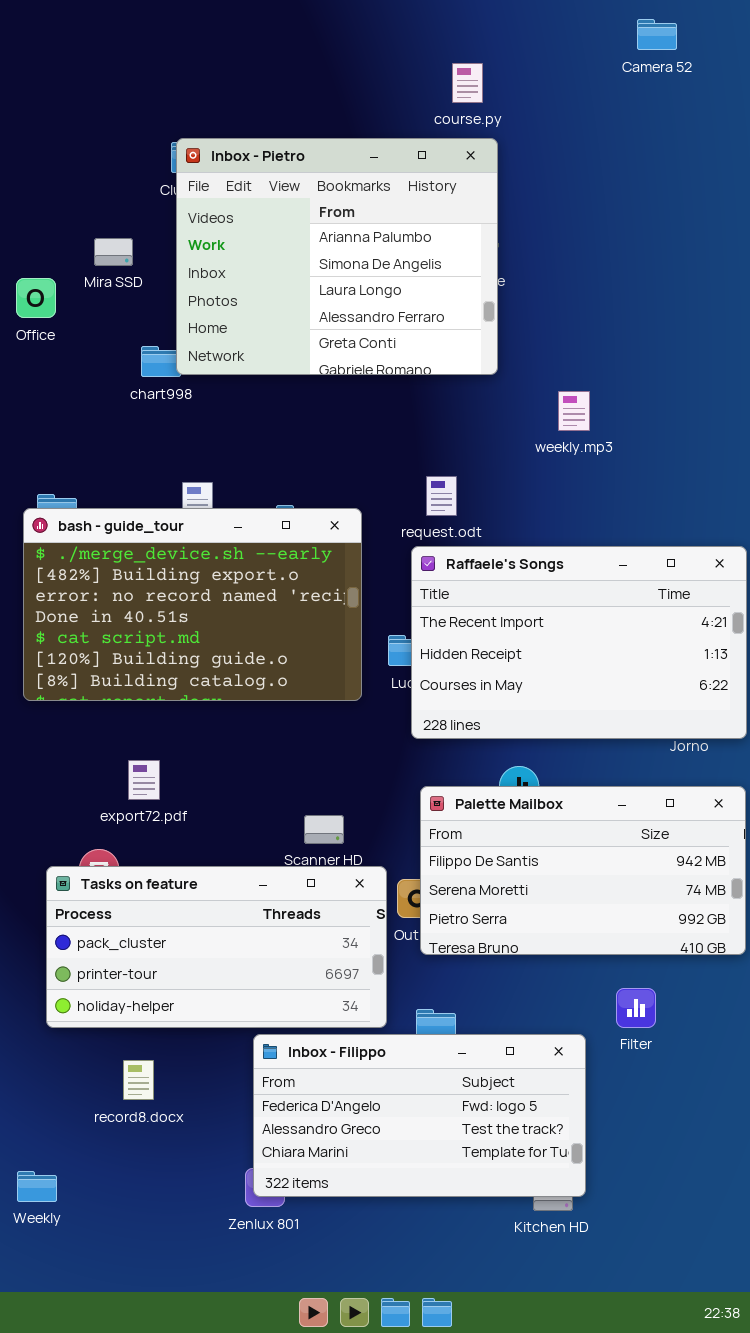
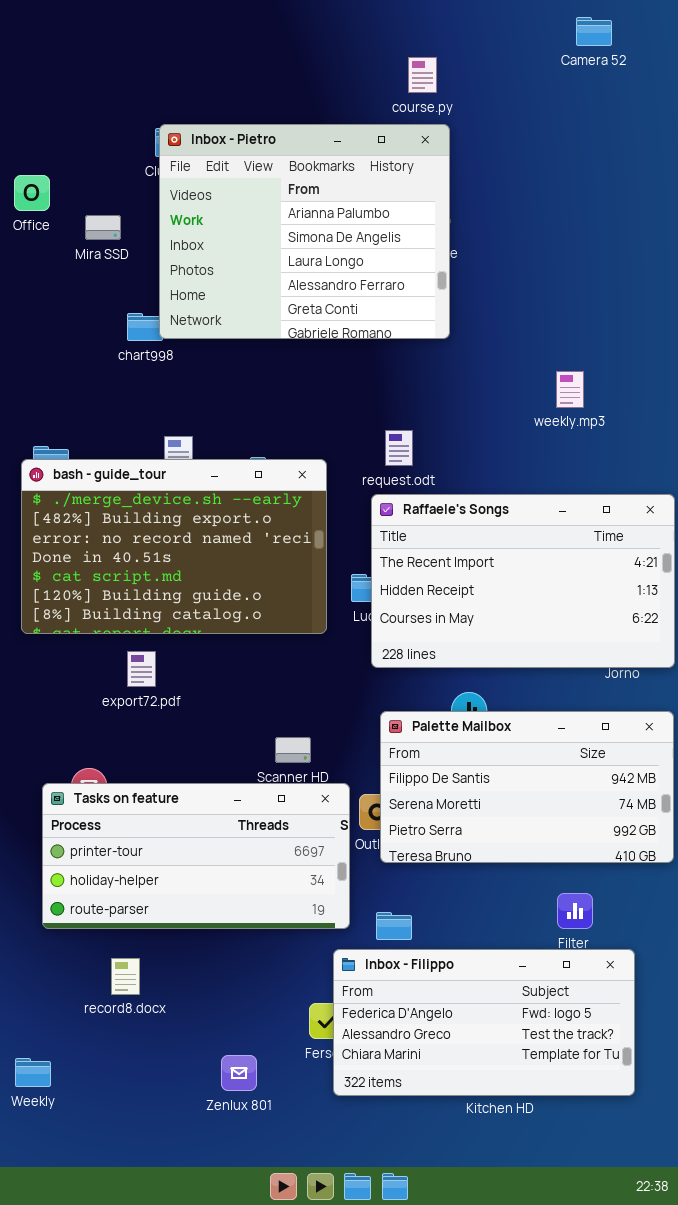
Office: [16,278,56,318] -> [14,175,50,211], moved
weekly.mp3: [558,391,590,431] -> [556,371,584,408], moved
export72.pdf: [128,760,160,800] -> [127,651,156,687], moved
Tasks on feature: [46,866,387,1028] -> [42,783,350,929], scrolled down 1 row
Inbox - Filippo: [253,1034,586,1197] -> [333,949,635,1096], moved

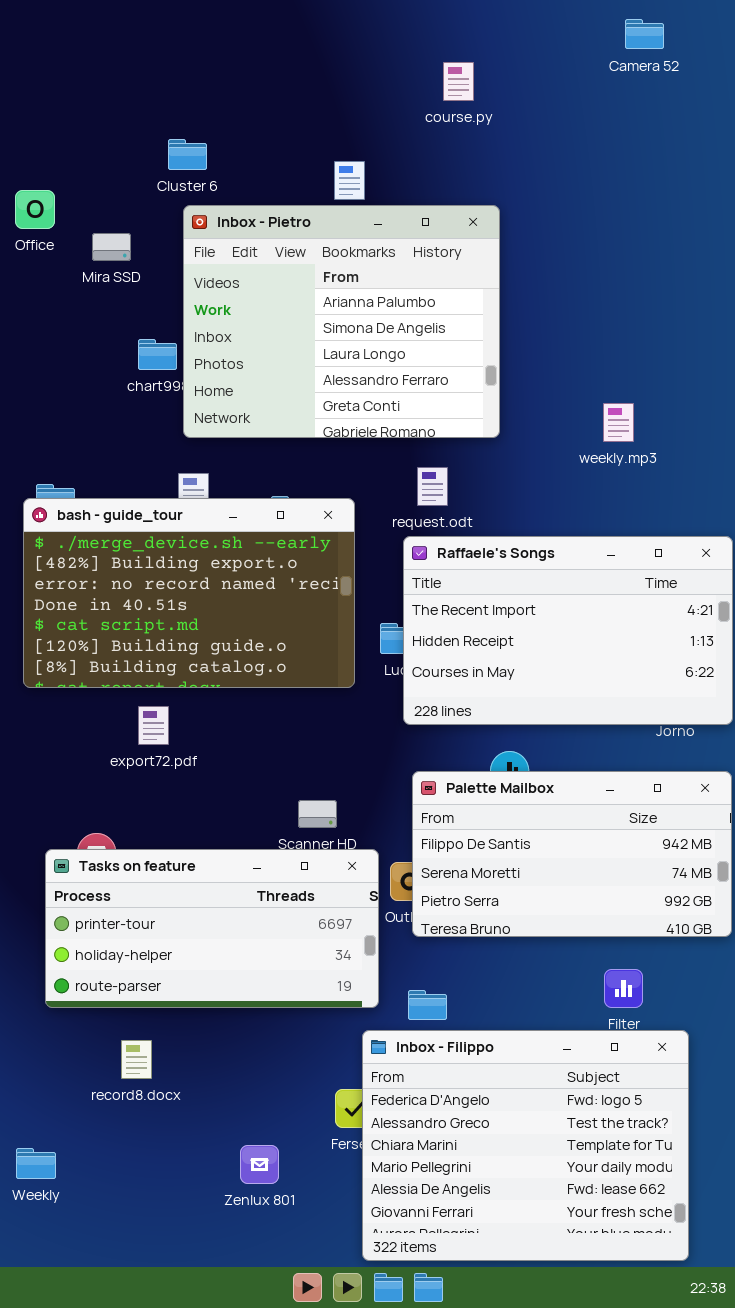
Inbox - Pietro: [159,124,450,339] -> [183,205,500,438], moved
Inbox - Filippo: [333,949,635,1096] -> [362,1030,689,1261], resized

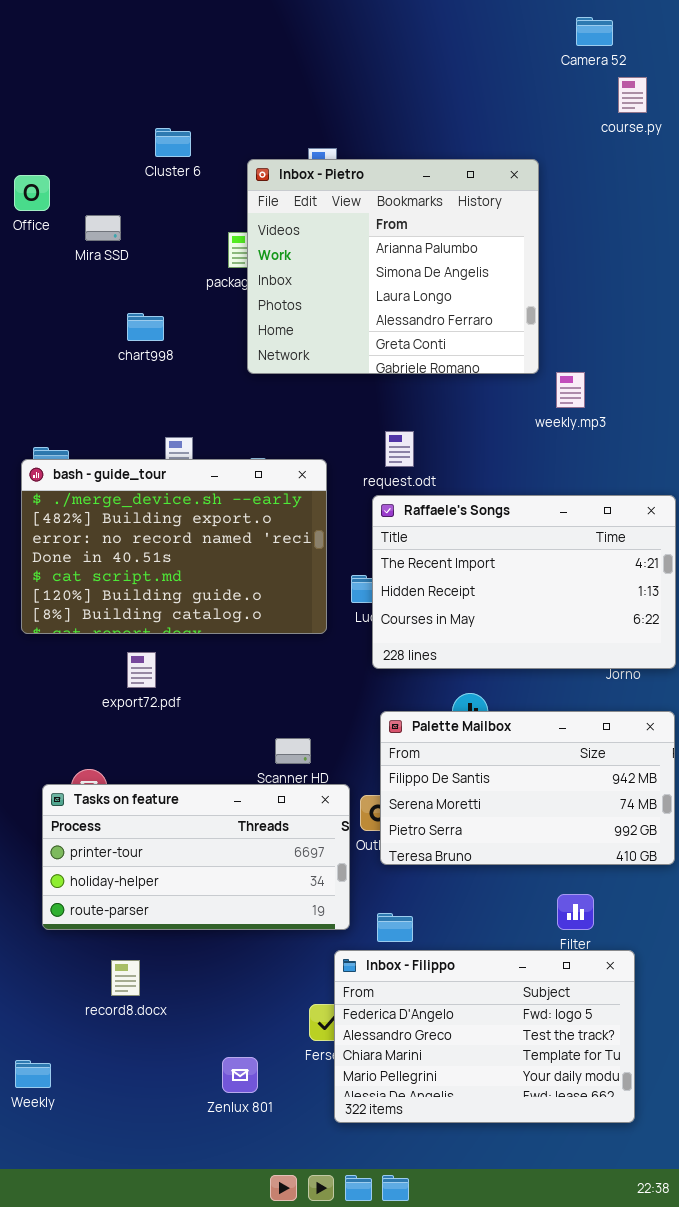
course.py: [443,62,474,101] -> [618,77,647,113], moved
Inbox - Pietro: [183,205,500,438] -> [247,159,539,374], moved
Inbox - Filippo: [362,1030,689,1261] -> [334,950,635,1123], resized

